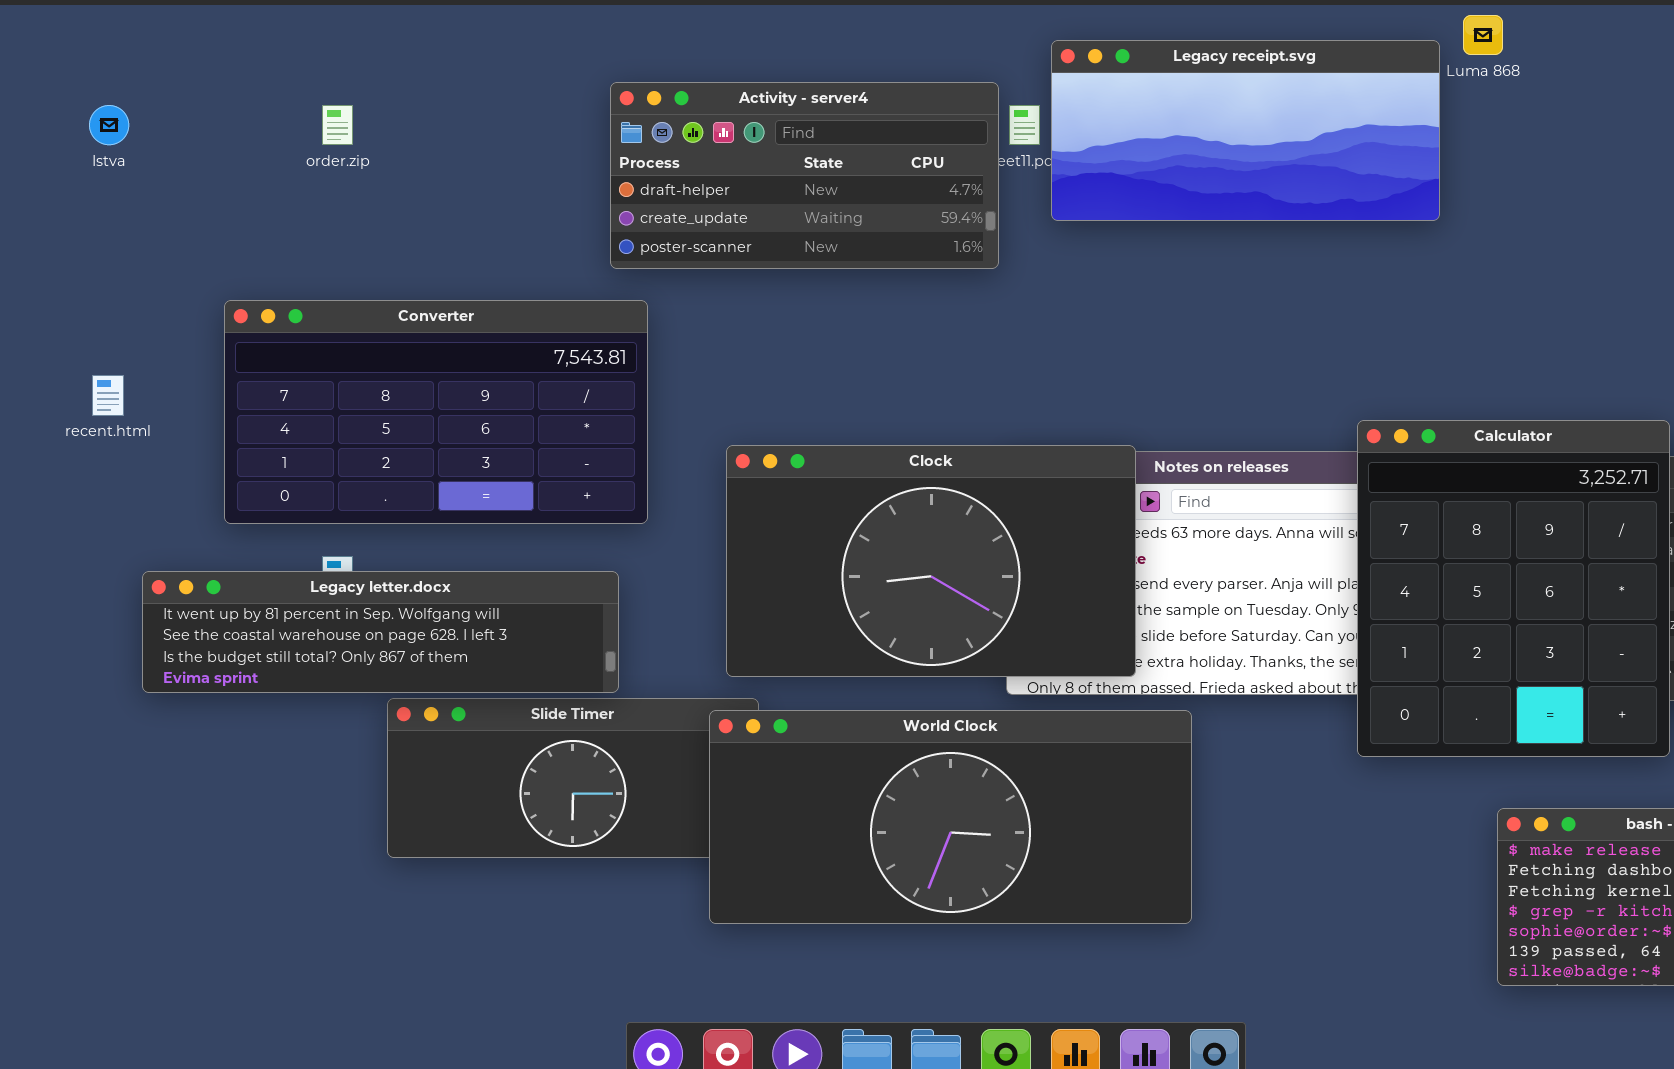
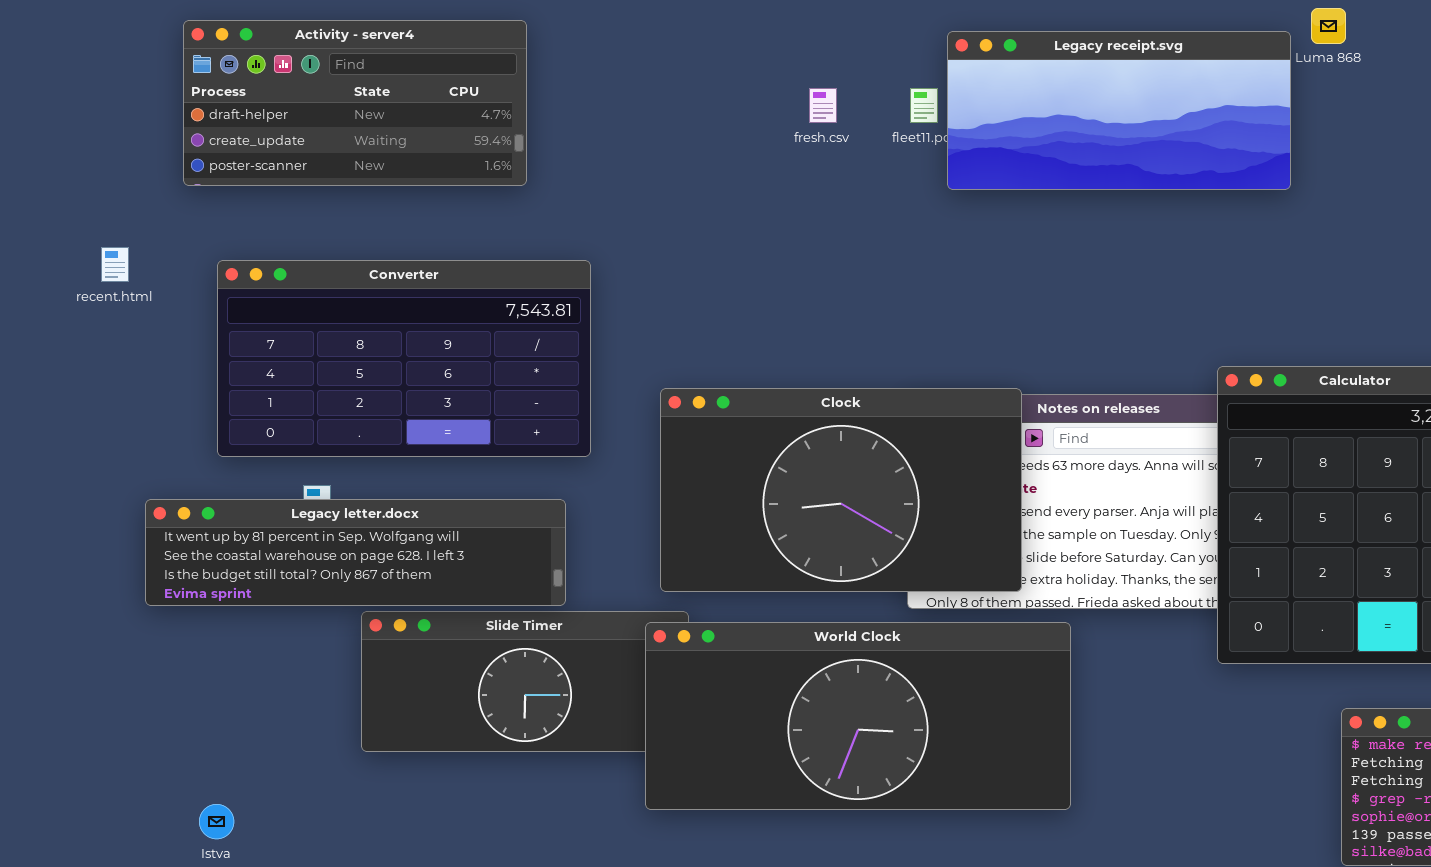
Activity - server4: [610,82,999,269] -> [183,20,527,186], moved
Istva: [89,105,129,145] -> [199,804,234,839], moved
recent.html: [92,375,124,416] -> [101,247,129,282], moved

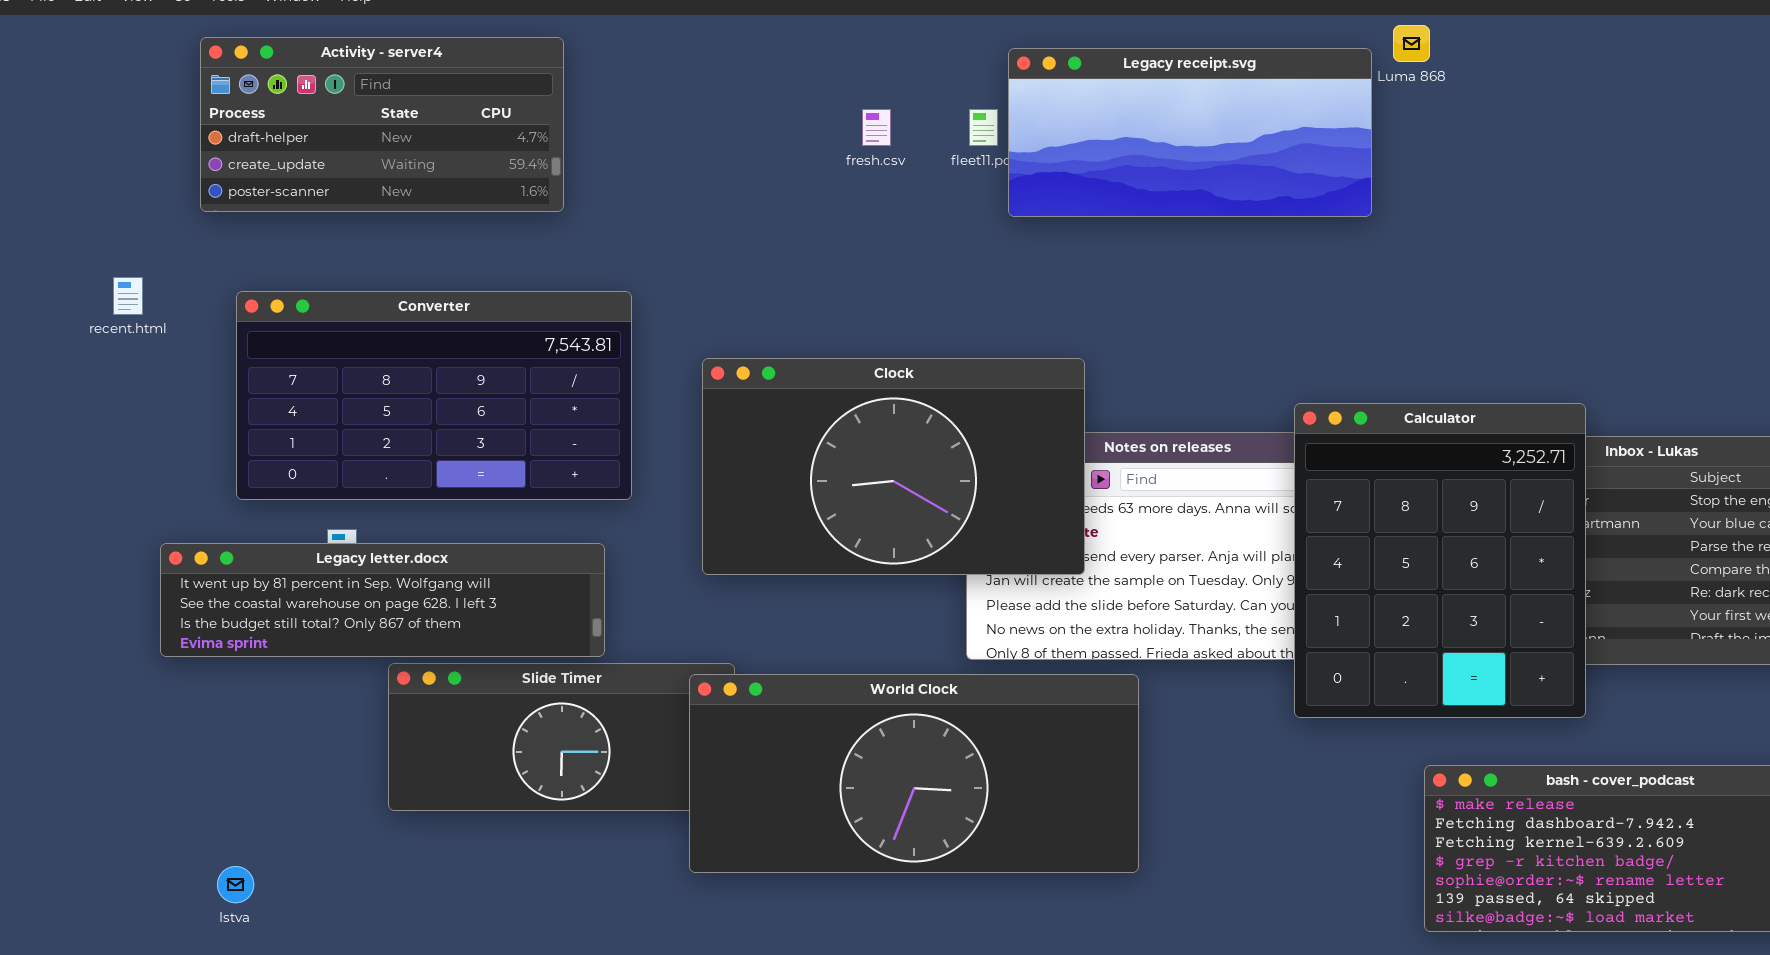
Clock: [660,388,1022,592] -> [702,358,1085,575], moved

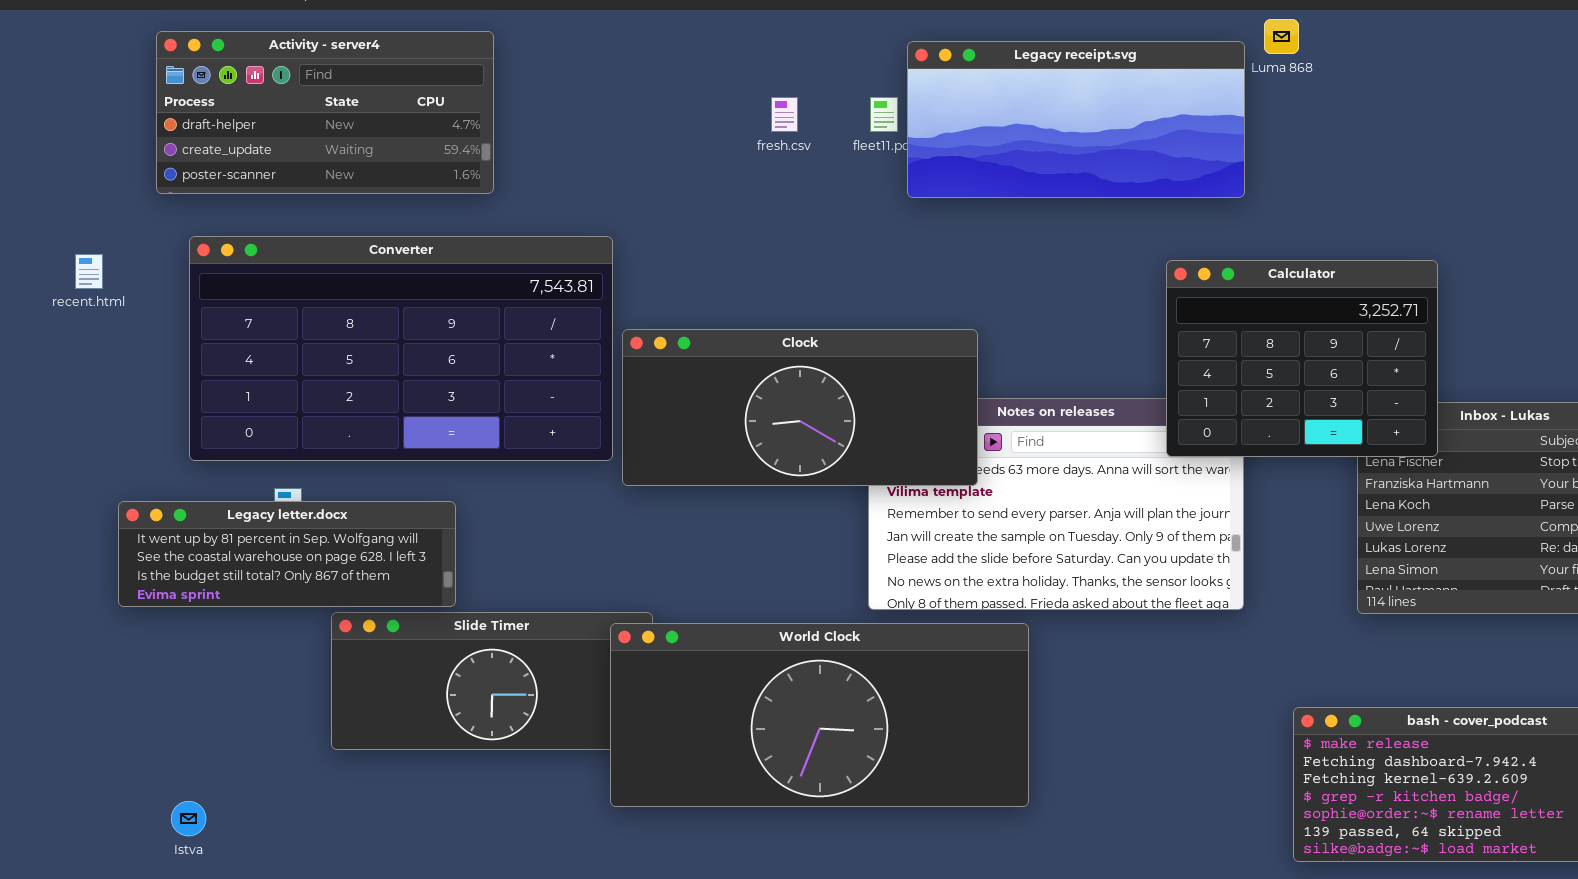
Converter: [236,291,632,500] -> [189,236,613,461], resized
Clock: [702,358,1085,575] -> [622,329,978,486], resized
Calculator: [1294,403,1586,718] -> [1166,260,1438,457], moved, resized
Legacy letter.docx: [160,543,605,657] -> [118,501,456,607], resized

